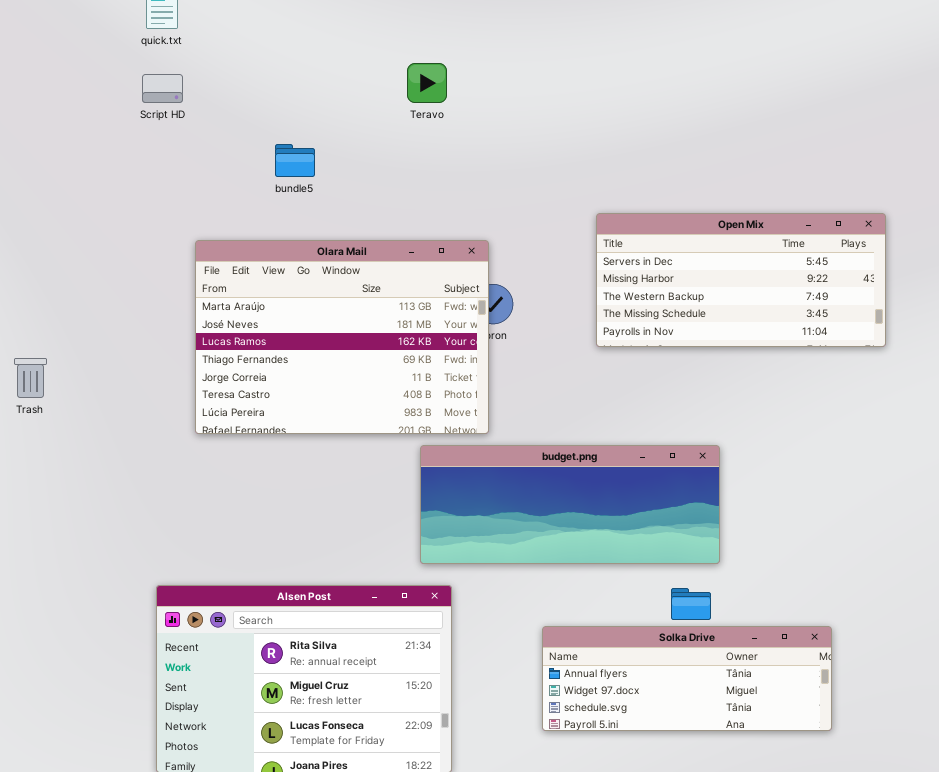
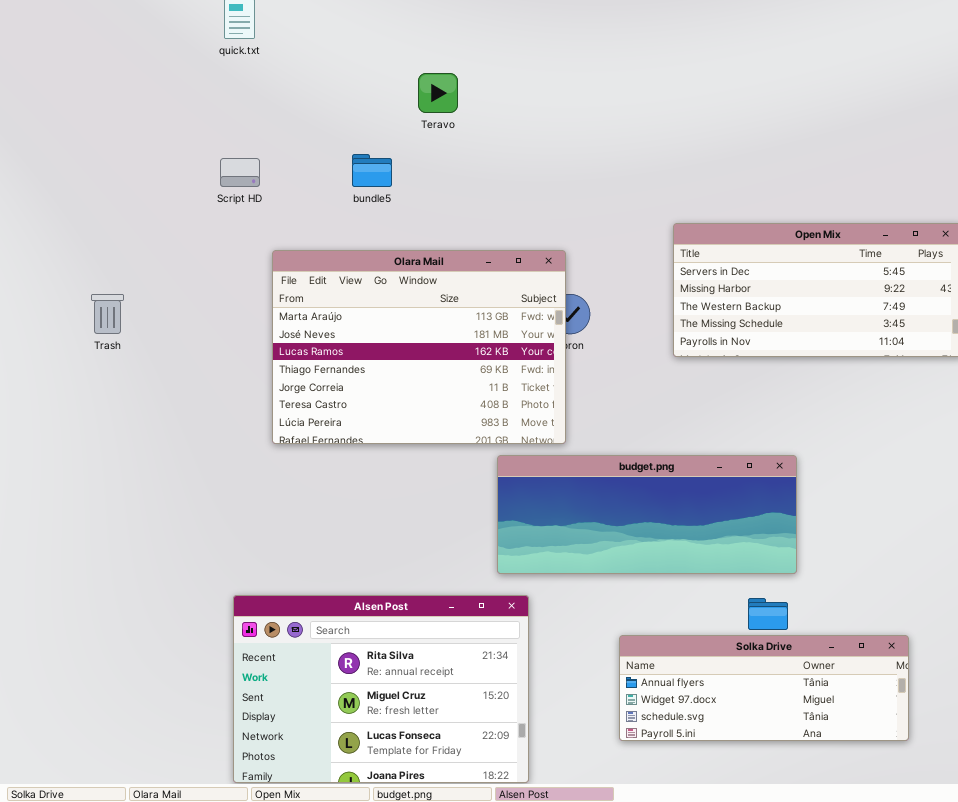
Teravo: [407,63,447,103] -> [418,73,458,113], moved
Script HD: [142,74,183,103] -> [220,158,260,187], moved
Trash: [14,358,47,398] -> [91,294,124,334], moved

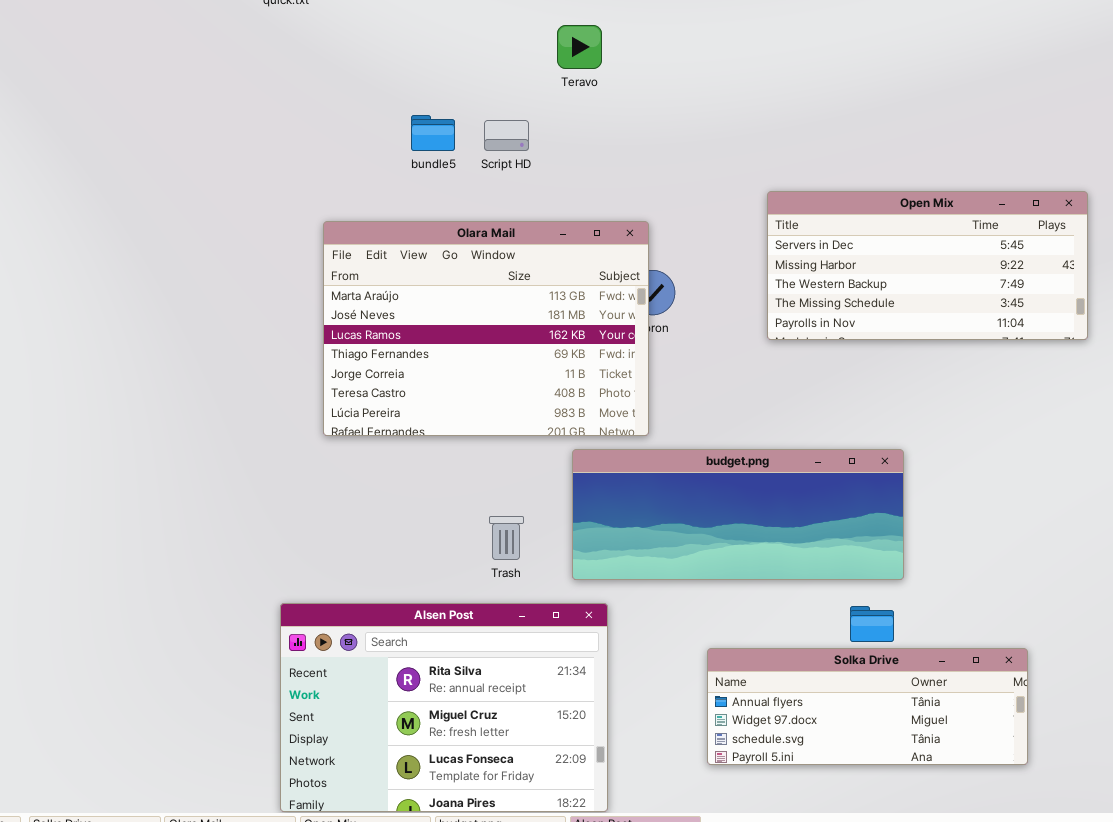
Teravo: [418,73,458,113] -> [557,25,602,69], moved
Script HD: [220,158,260,187] -> [484,120,529,151], moved
Trash: [91,294,124,334] -> [489,516,524,560], moved

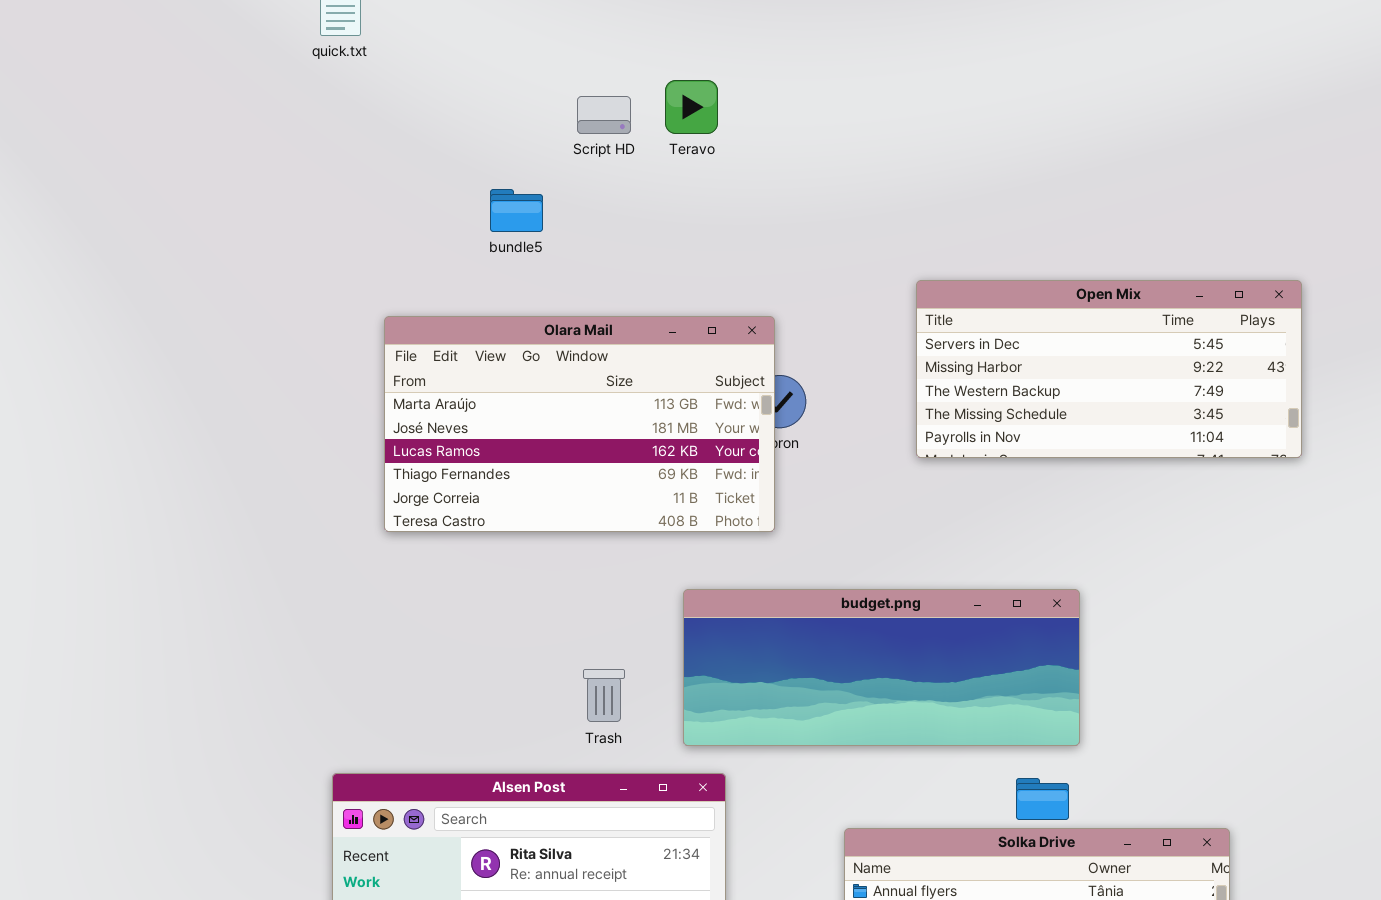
Script HD: [484,120,529,151] -> [577,96,631,134], moved
Olara Mail: [323,221,649,436] -> [384,316,775,532], resized

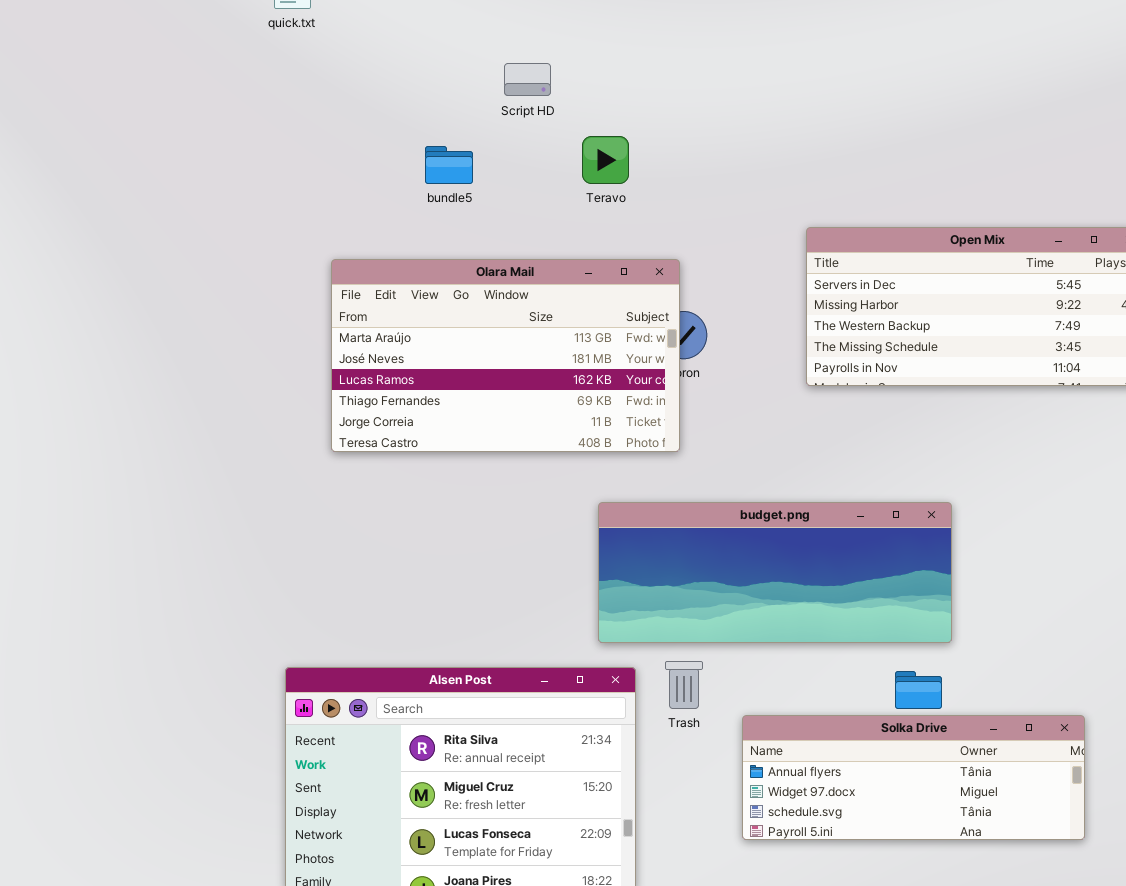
Teravo: [665,80,718,134] -> [582,136,629,184], moved
Trash: [583,669,625,722] -> [665,661,703,709], moved

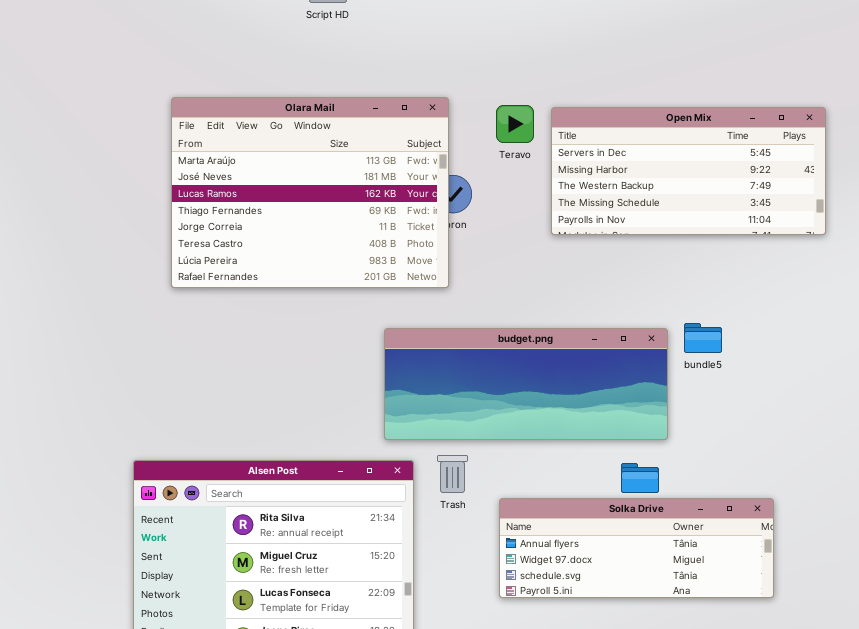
Teravo: [582,136,629,184] -> [496,105,534,143], moved
bundle5: [425,146,473,184] -> [684,323,722,353], moved
Olara Mail: [331,259,680,452] -> [171,97,449,288], resized

